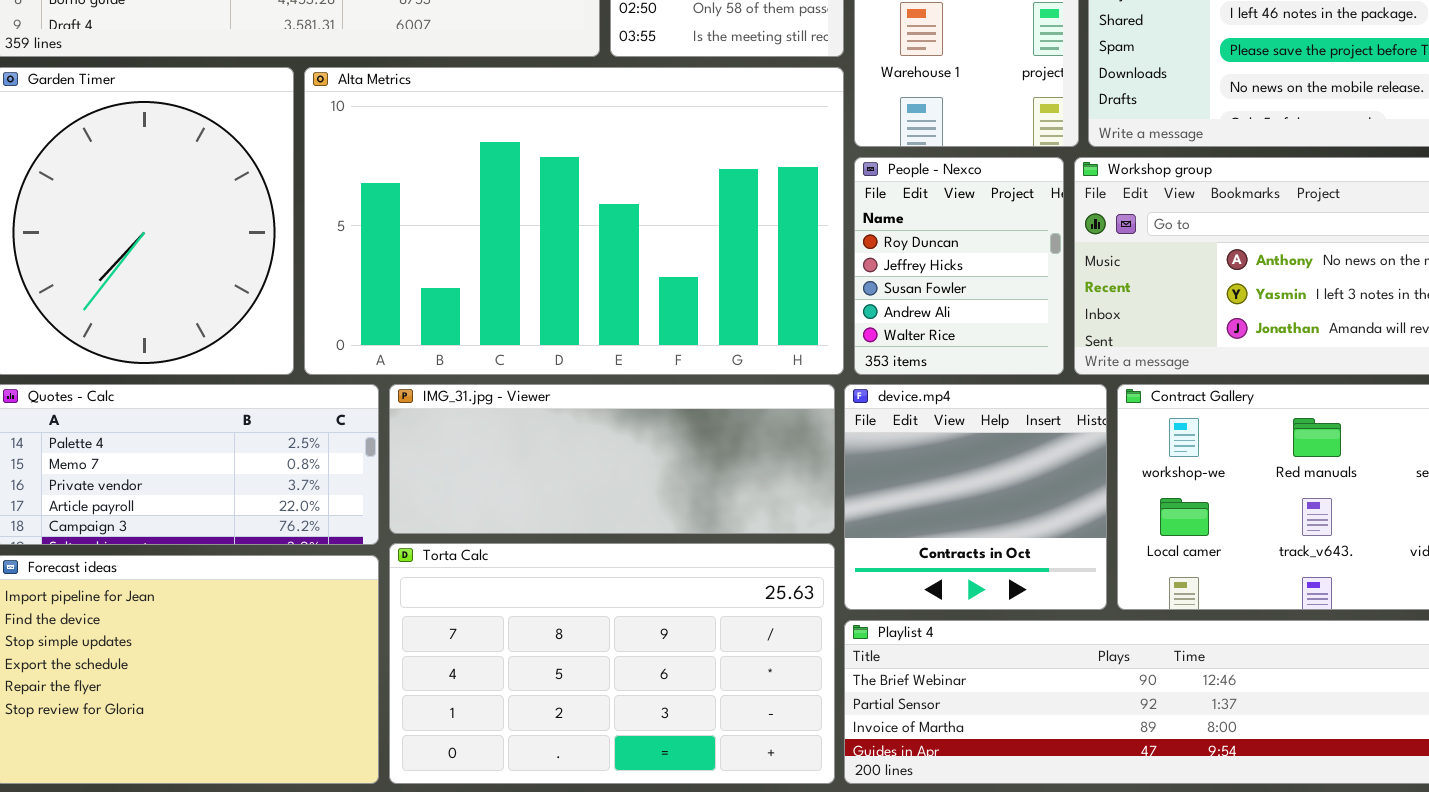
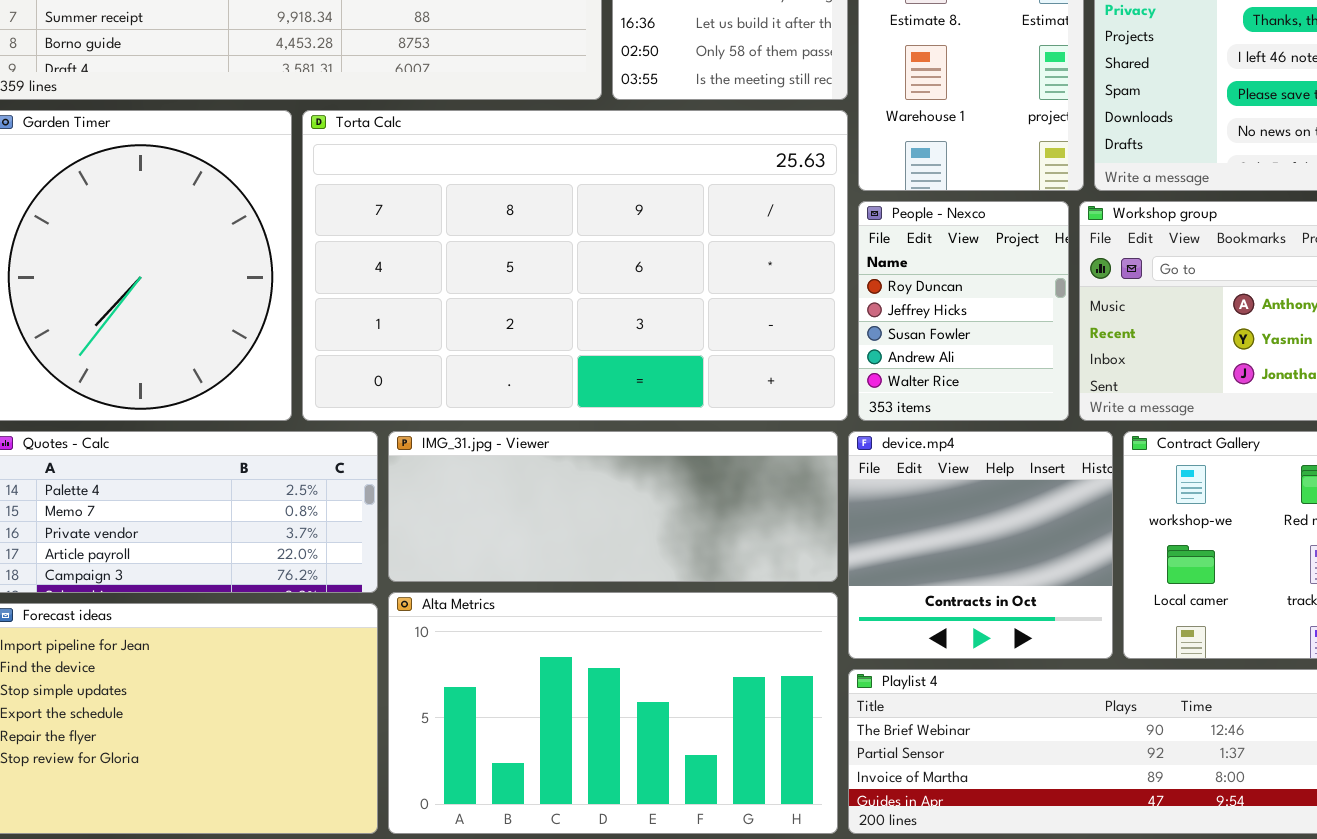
Alta Metrics: [304,67,844,375] -> [388,592,838,834], moved, resized
Torta Calc: [389,543,835,784] -> [302,110,848,421], moved, resized

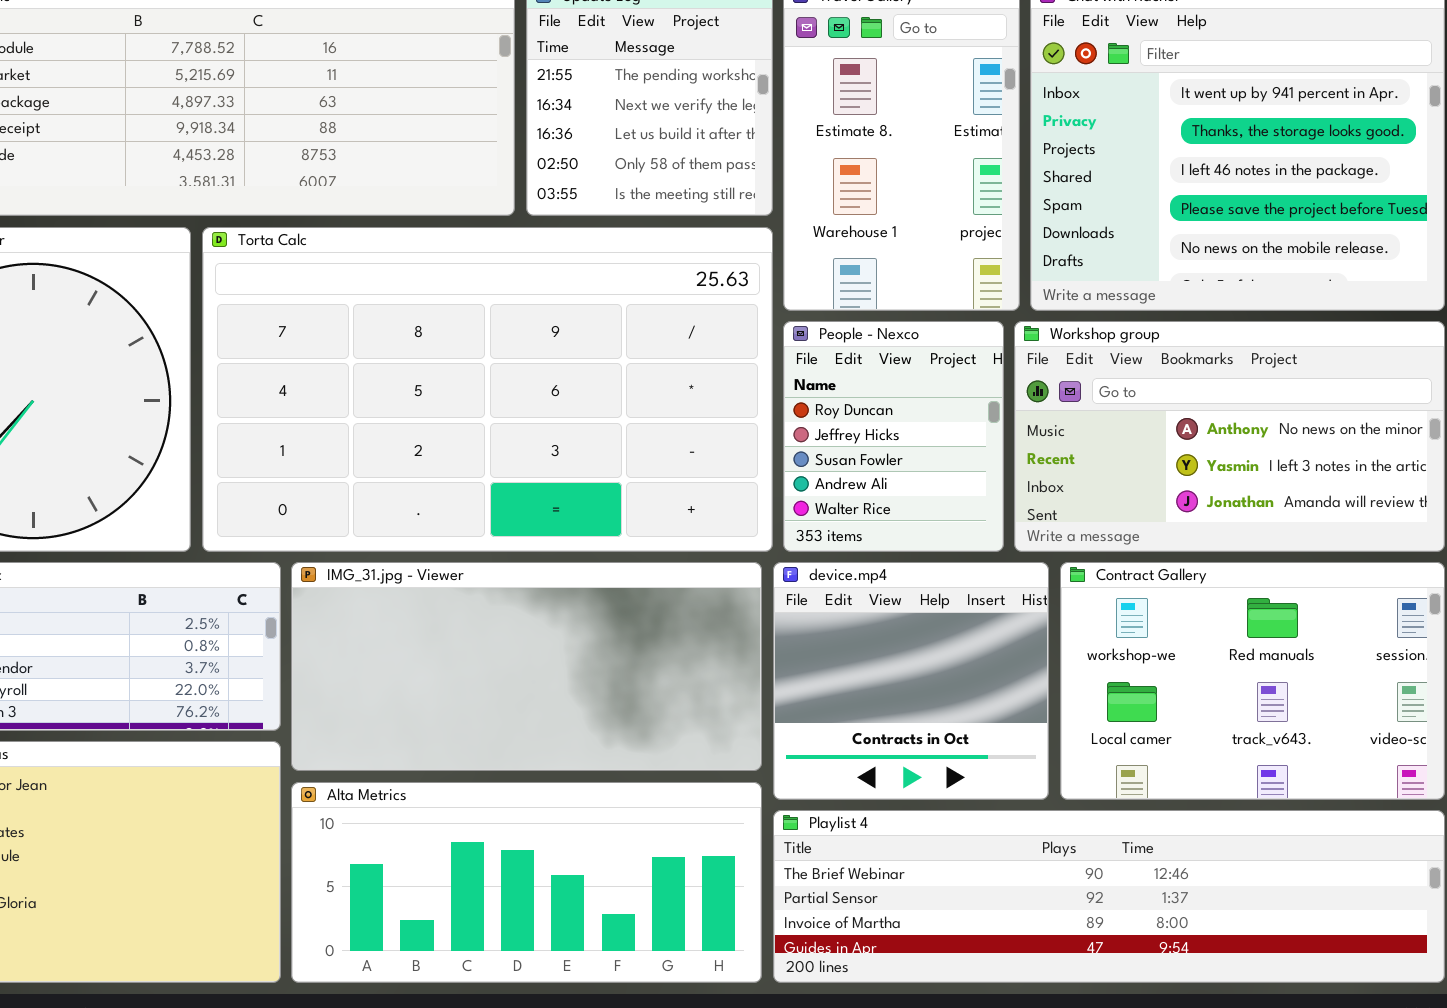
IMG_31.jpg - Viewer: [388,431,838,582] -> [291,562,762,771], resized
Alta Metrics: [388,592,838,834] -> [291,782,762,983], resized

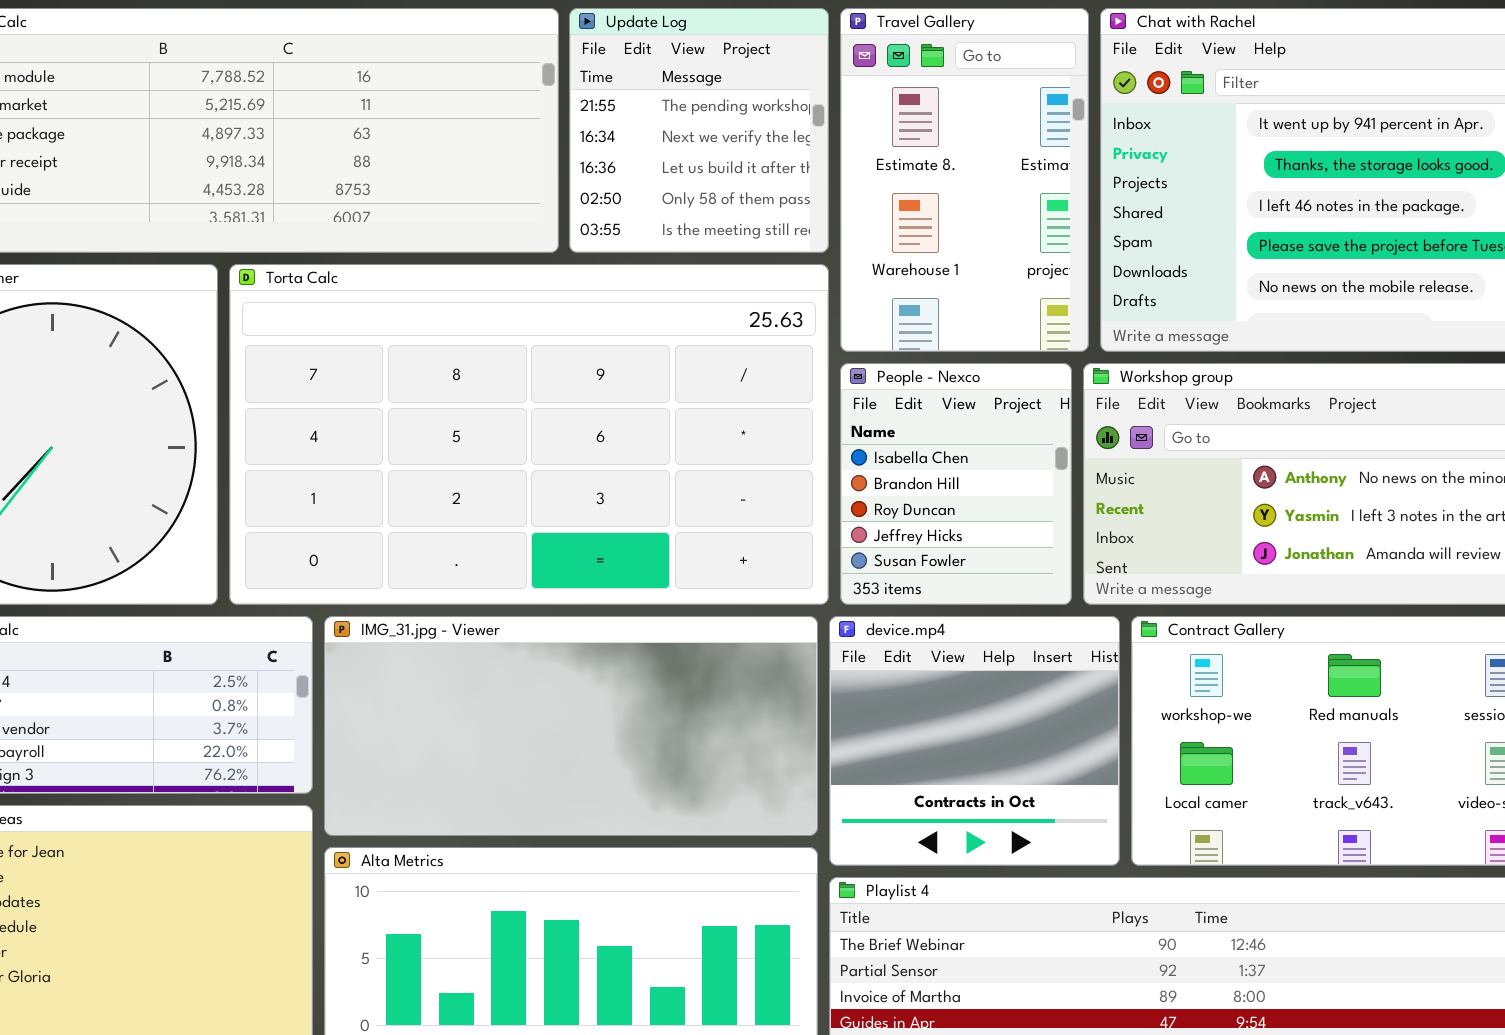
People - Nexco: [783,321,1004,552] -> [840,363,1072,605], scrolled up 2 rows

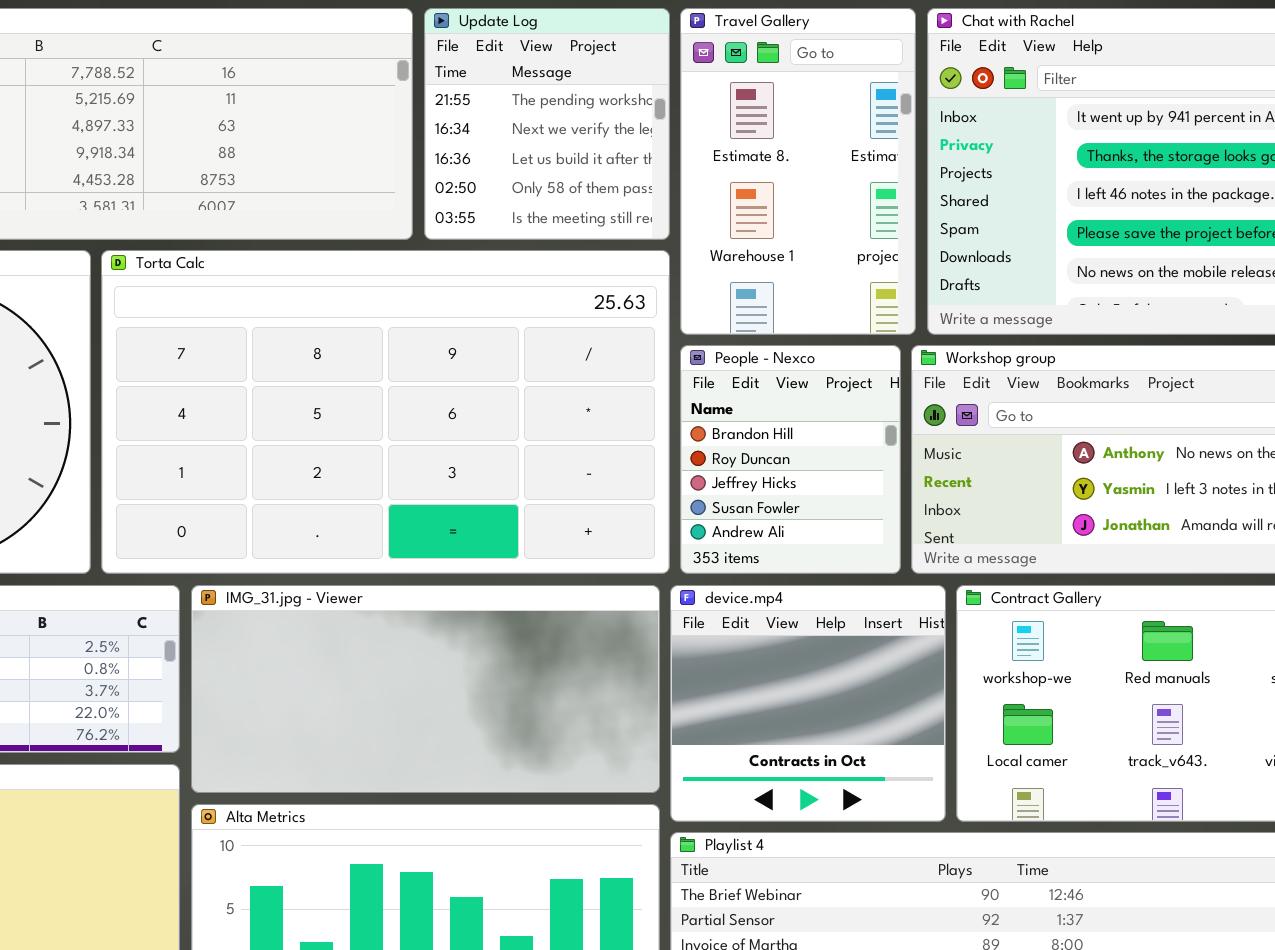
People - Nexco: [840,363,1072,605] -> [680,345,901,574], scrolled down 1 row

